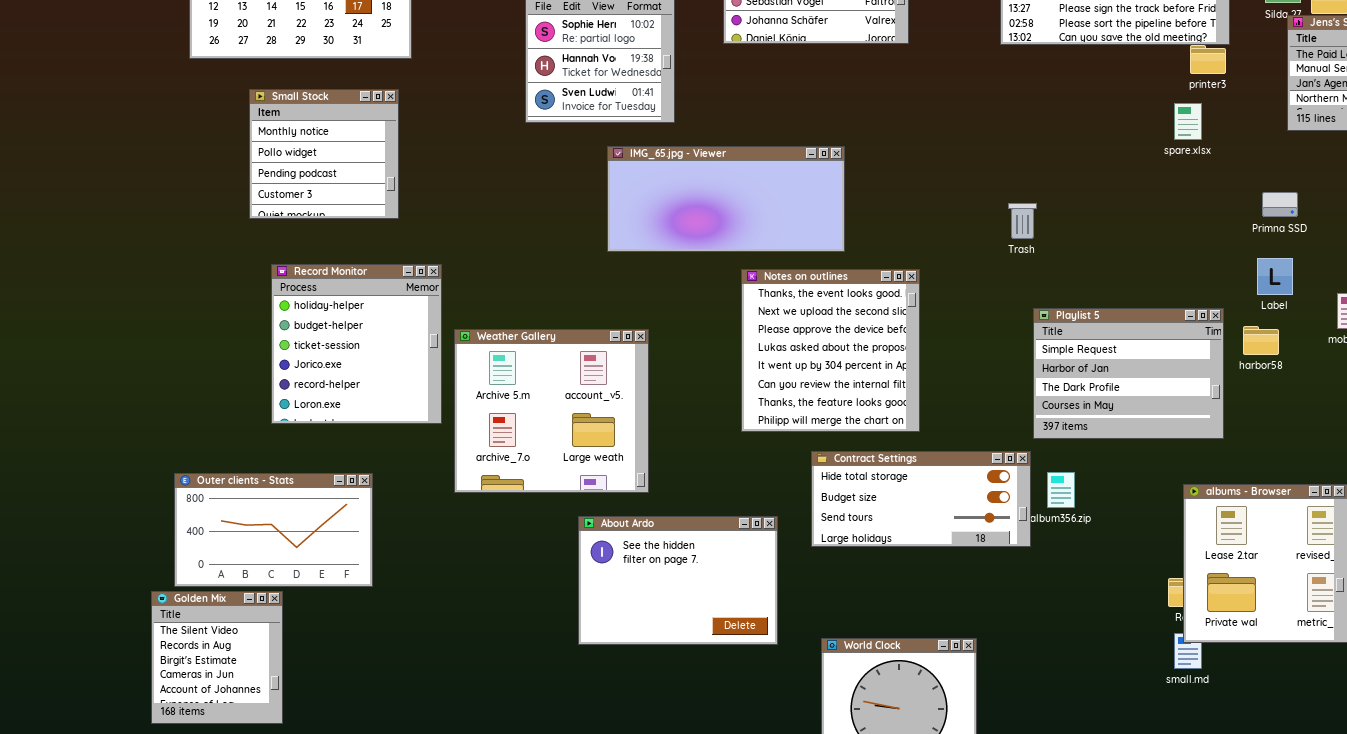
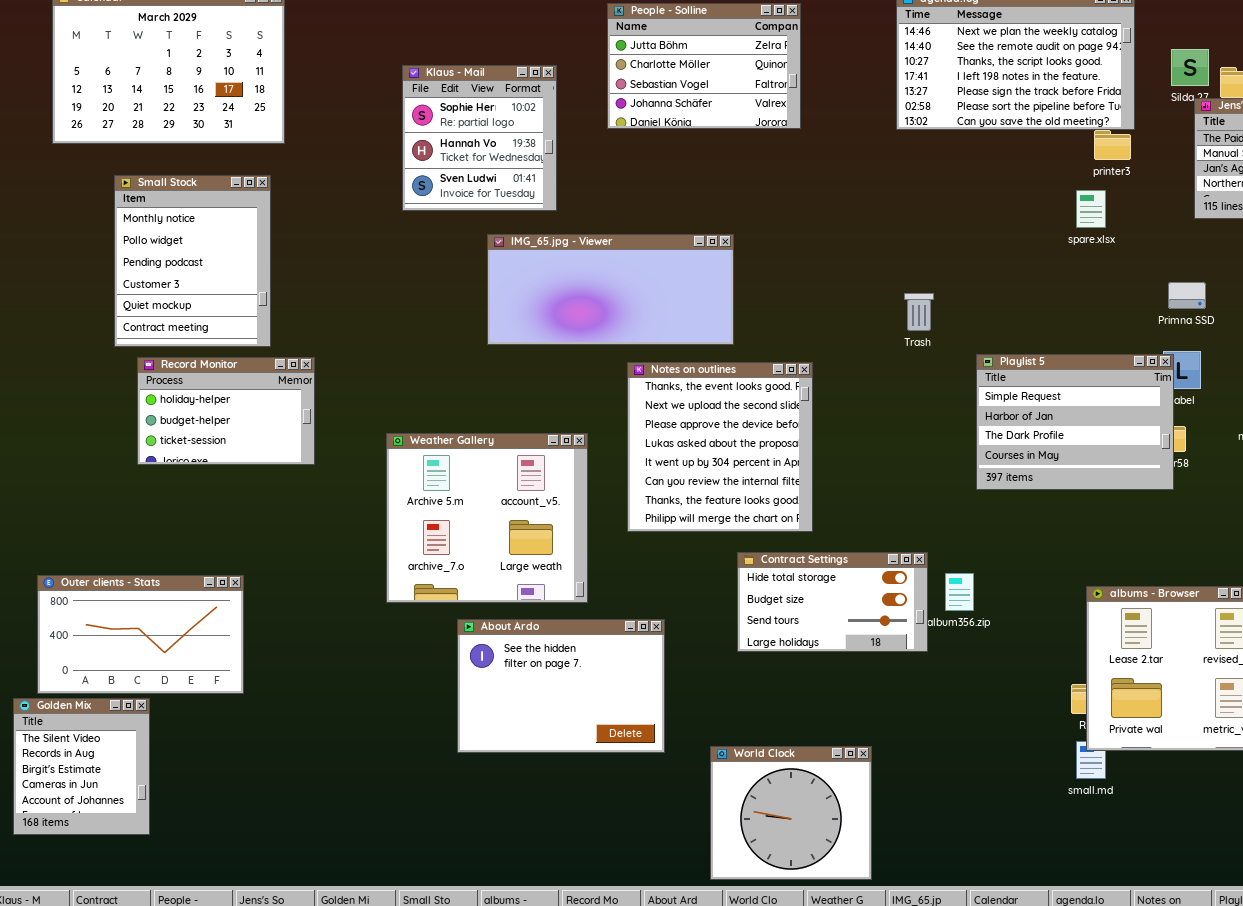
Small Stock: [249,89,399,219] -> [114,175,271,347], resized
Record Monitor: [271,264,442,424] -> [137,357,315,465], resized
Playlist 5: [1033,308,1224,439] -> [976,354,1174,490], moved
Weather Gallery: [454,329,649,493] -> [386,433,588,603], moved
Contract Settings: [811,451,1031,547] -> [737,552,928,652], resized

